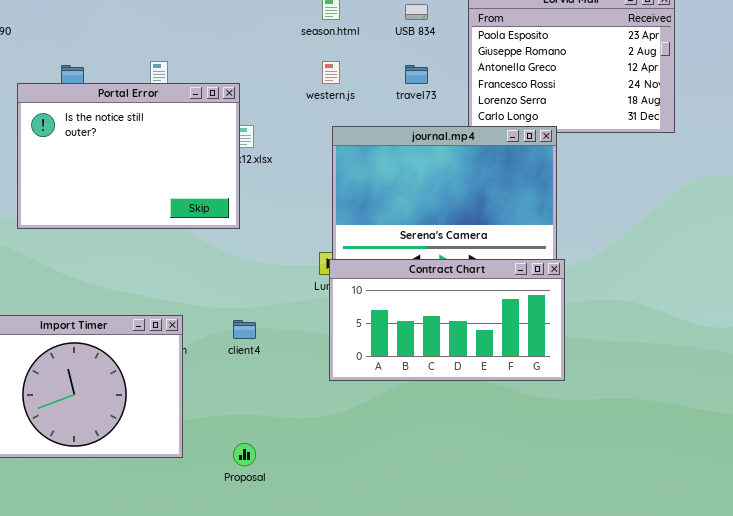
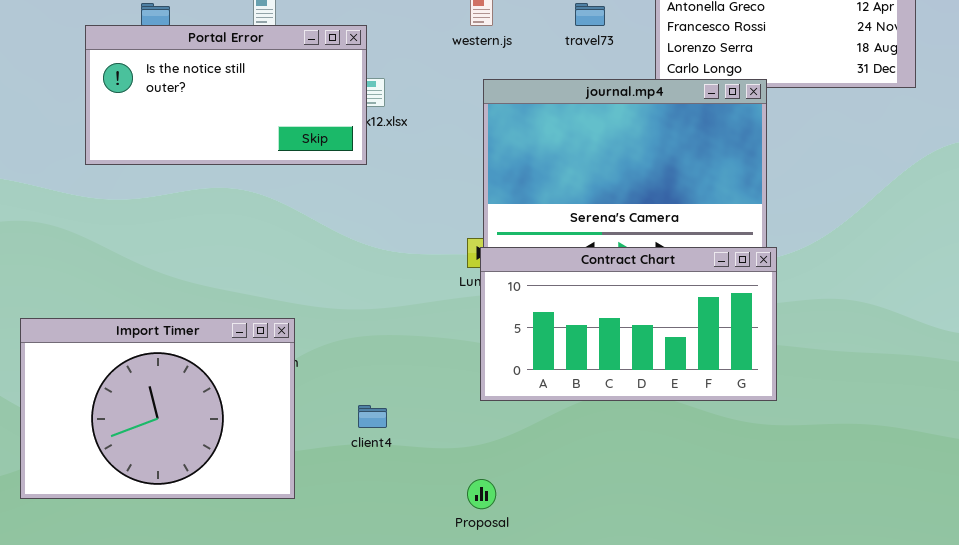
Portal Error: [17,83,240,229] -> [85,25,367,165], resized
client4: [233,320,256,339] -> [358,405,387,428], moved
Proposal: [233,443,256,466] -> [467,479,496,509], moved

